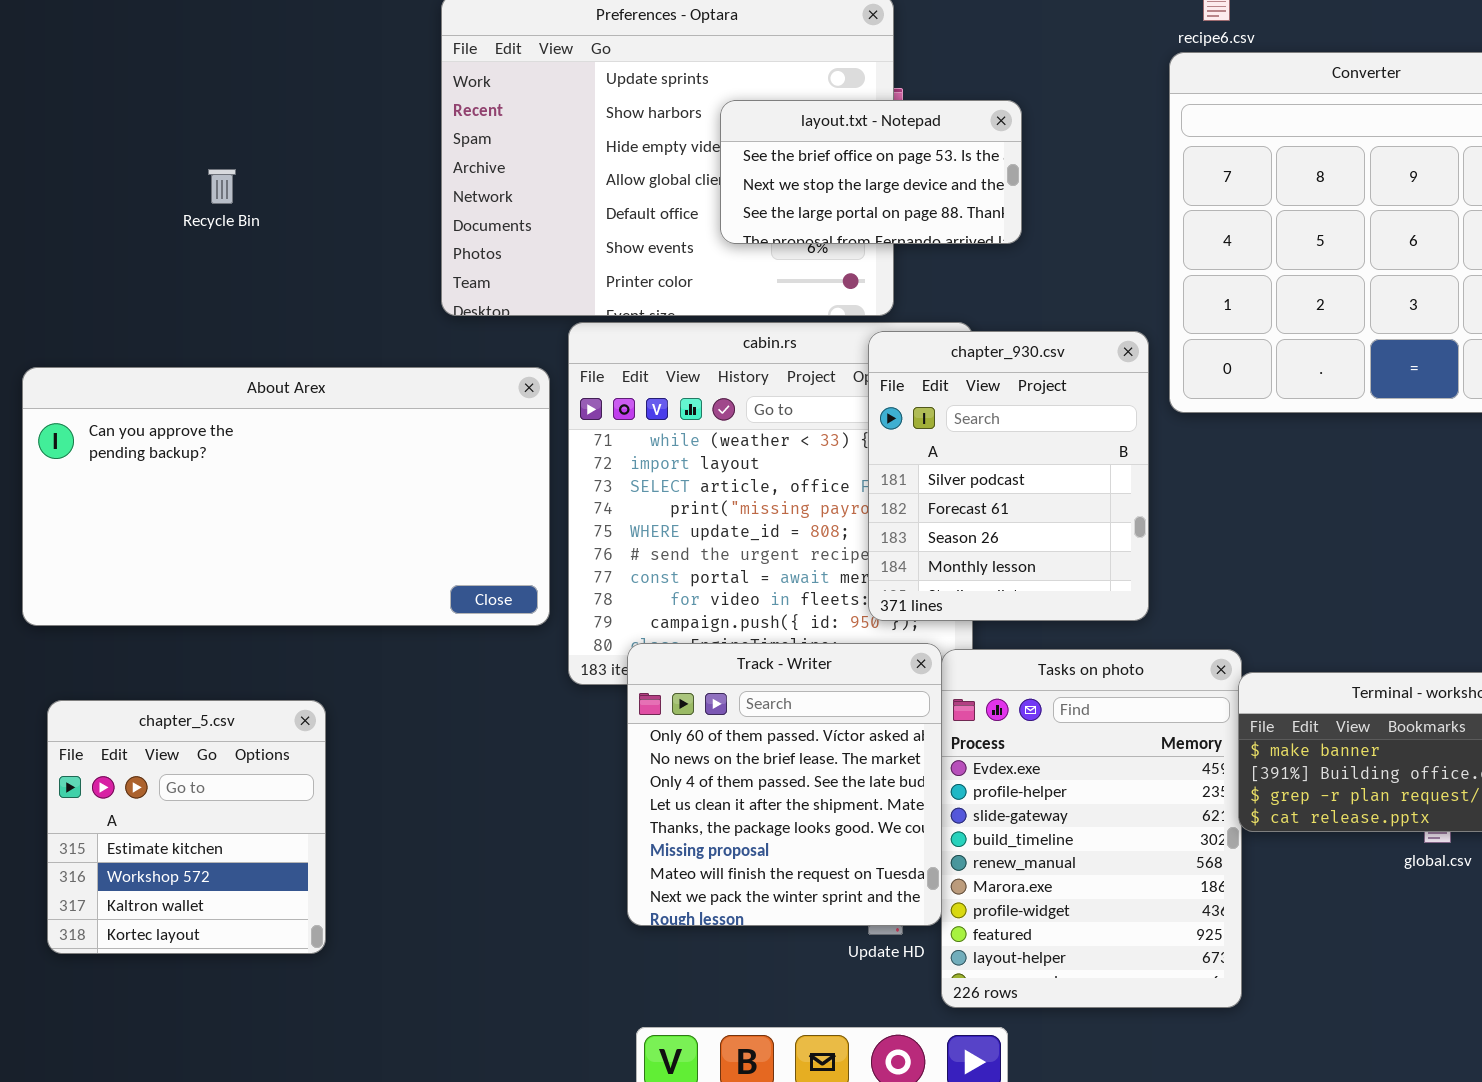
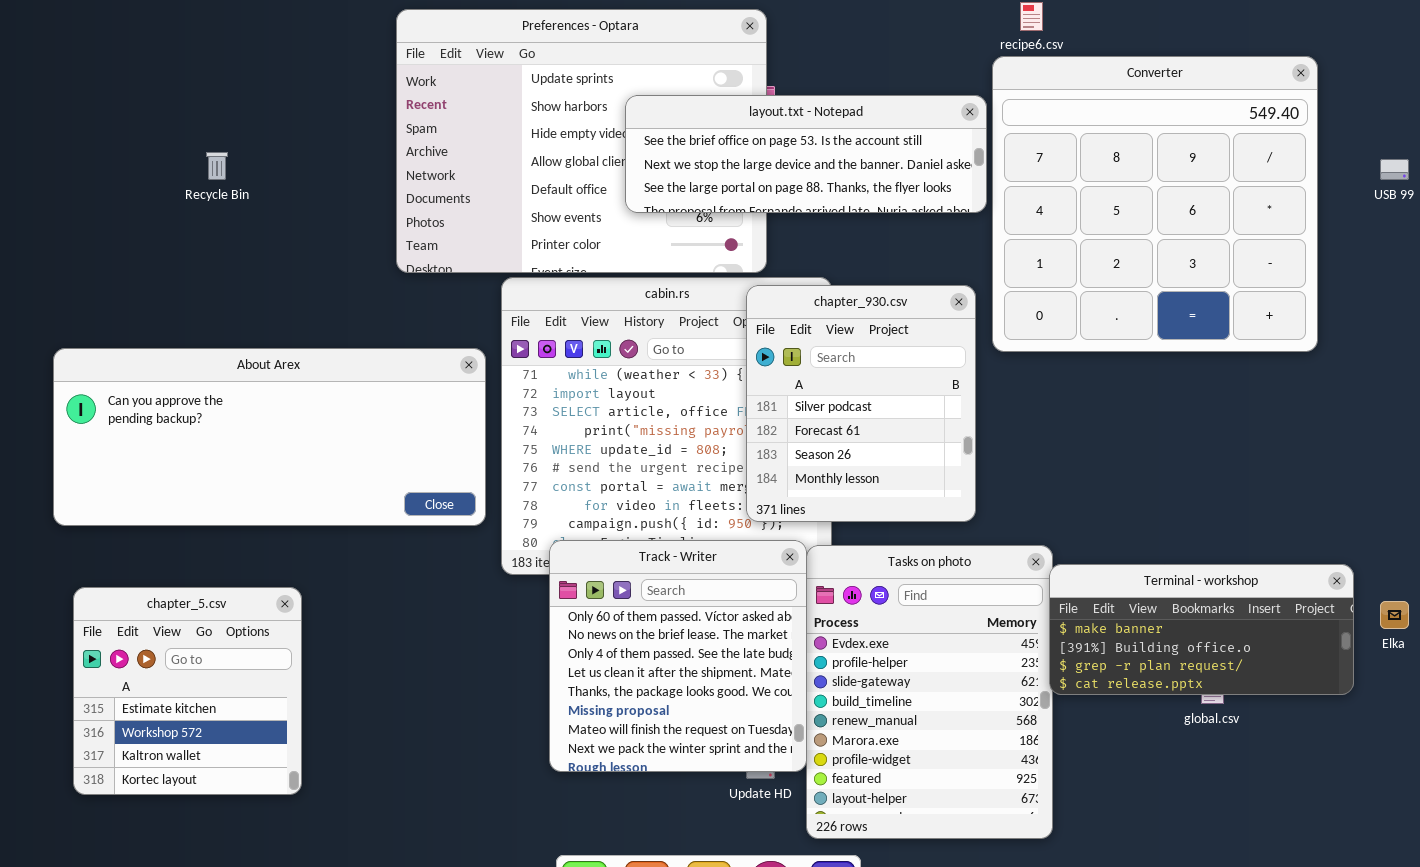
layout.txt - Notepad: [720,100,1022,244] -> [625,95,987,213], resized
About Arex: [22,367,550,626] -> [53,348,486,526], resized

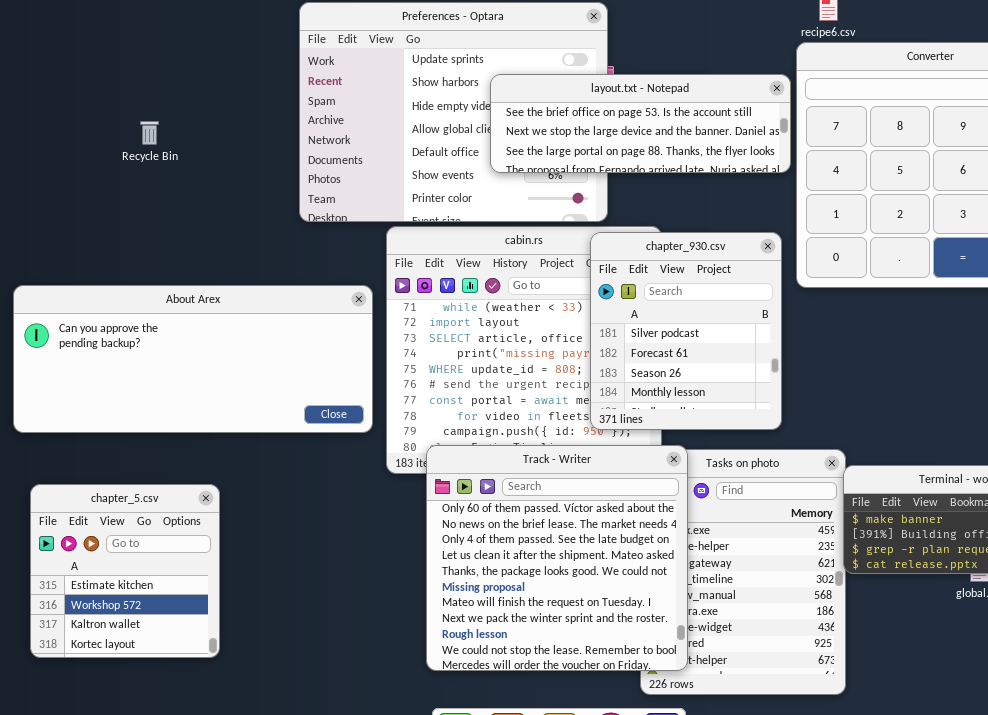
Track - Writer: [549,540,807,772] -> [426,445,688,671], resized

